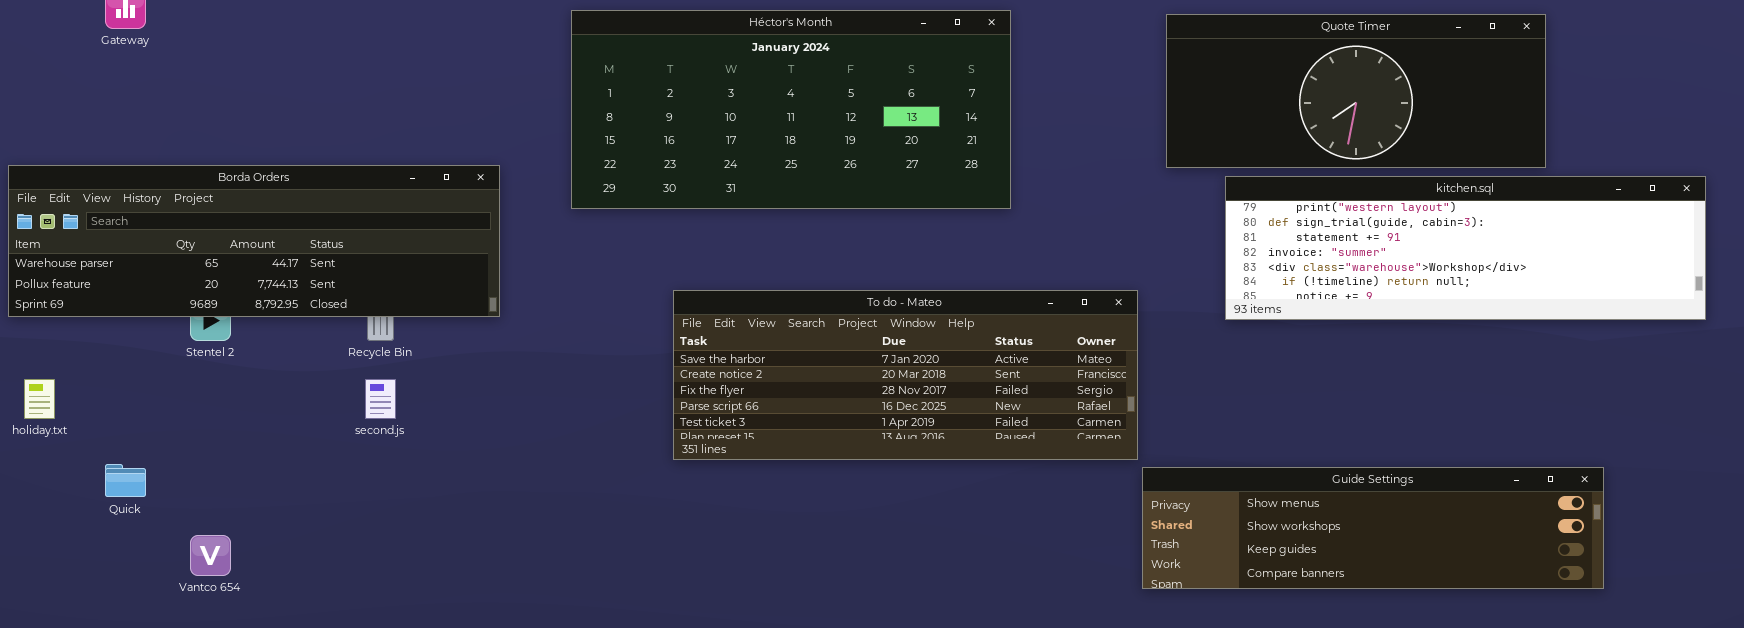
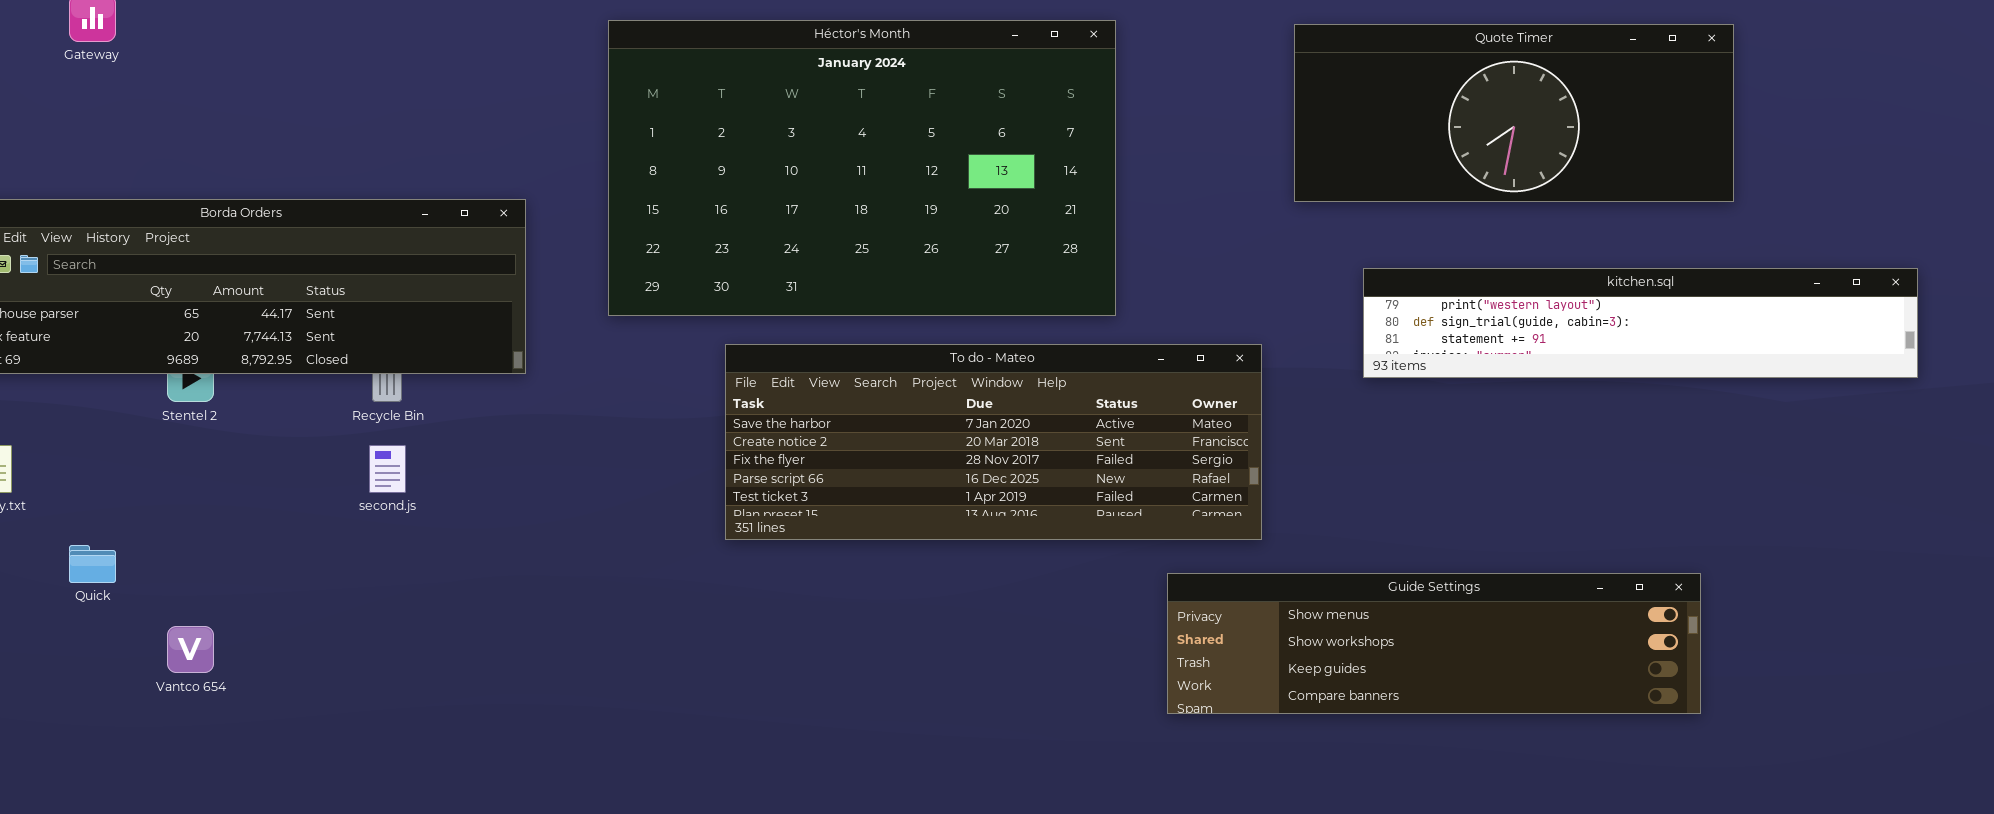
Héctor's Month: [571,10,1011,209] -> [608,20,1116,316], resized
kitchen.sql: [1225,176,1706,320] -> [1363,268,1918,378], resized
Guide Settings: [1142,467,1604,589] -> [1167,573,1701,714], moved

